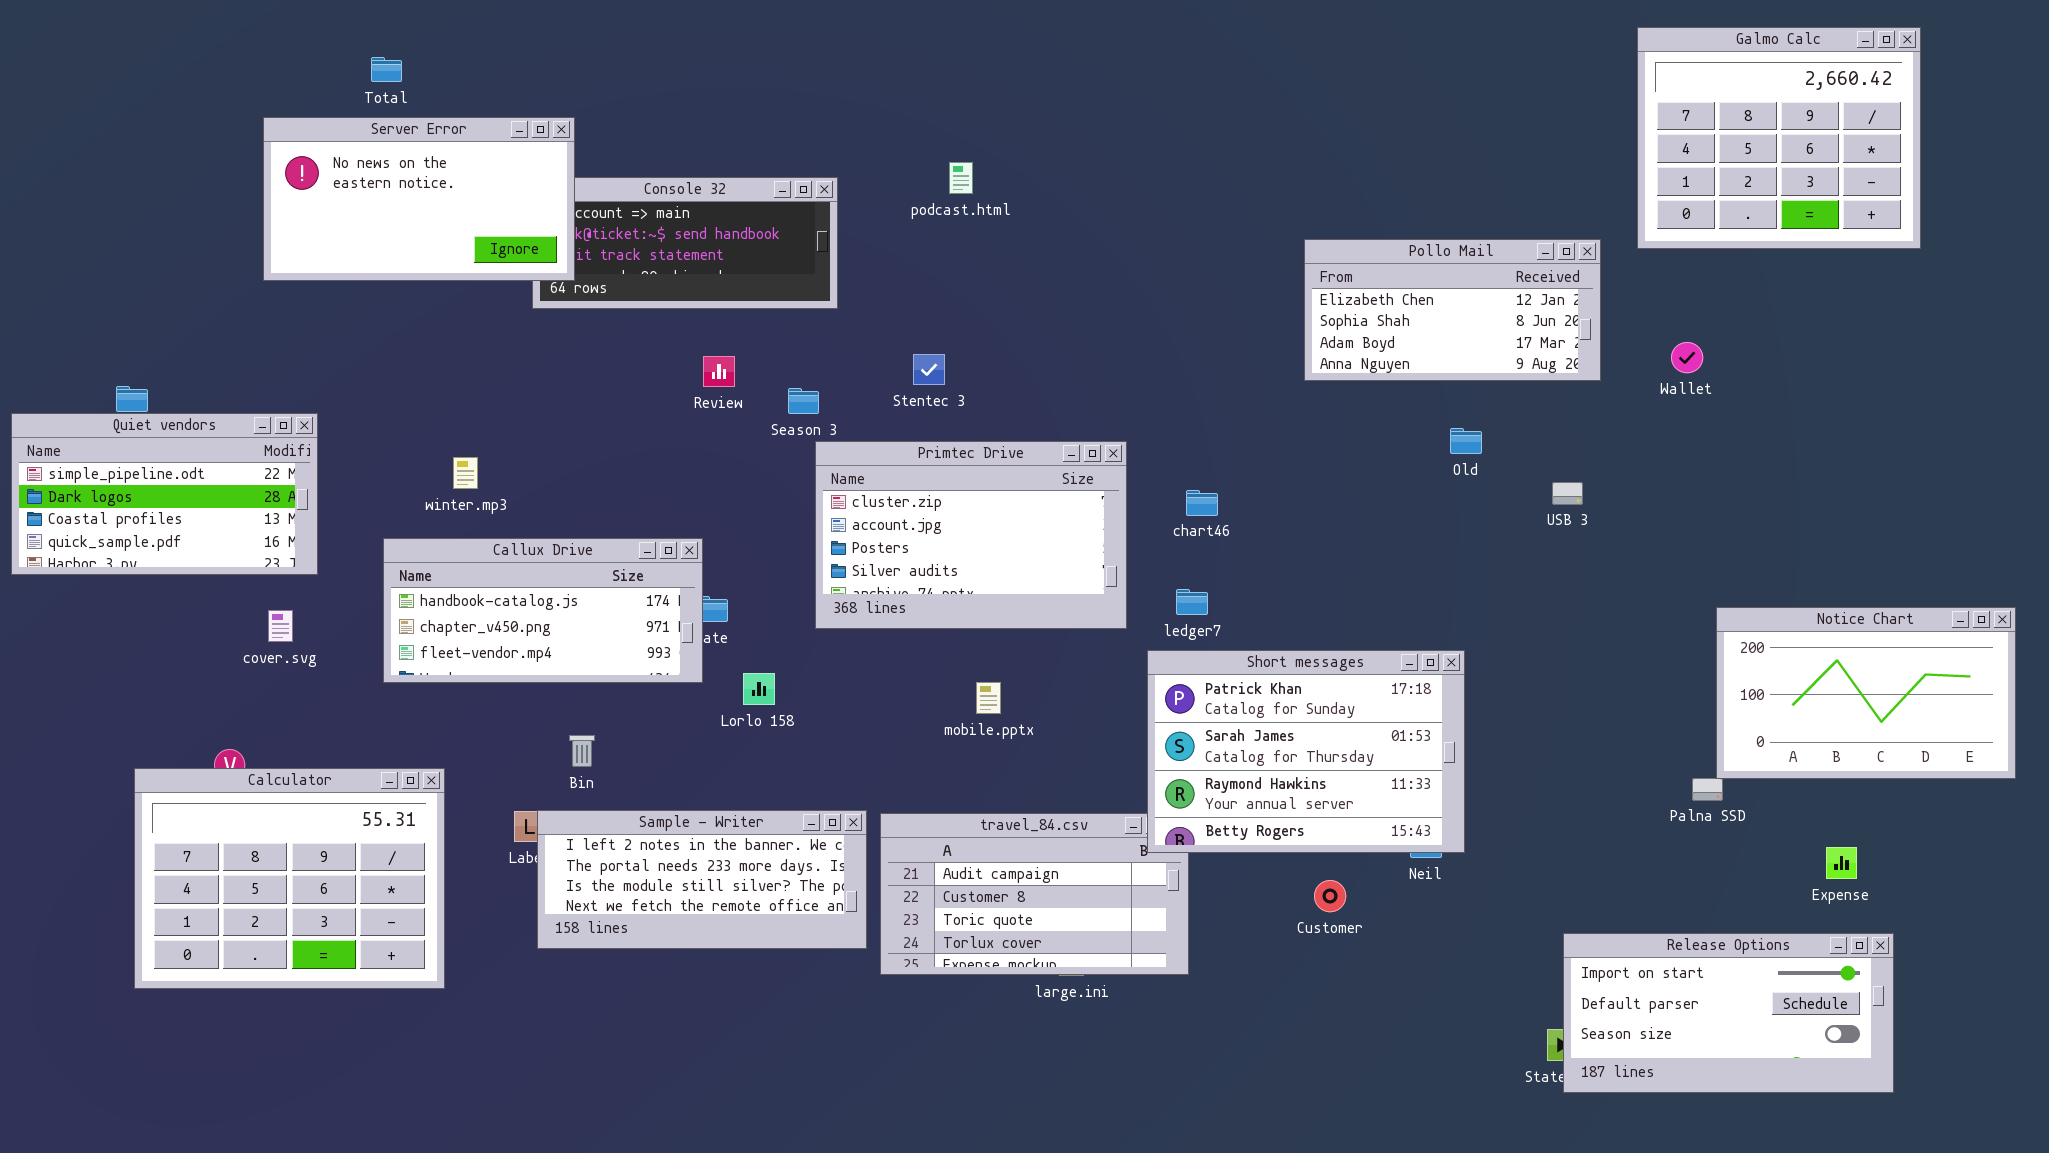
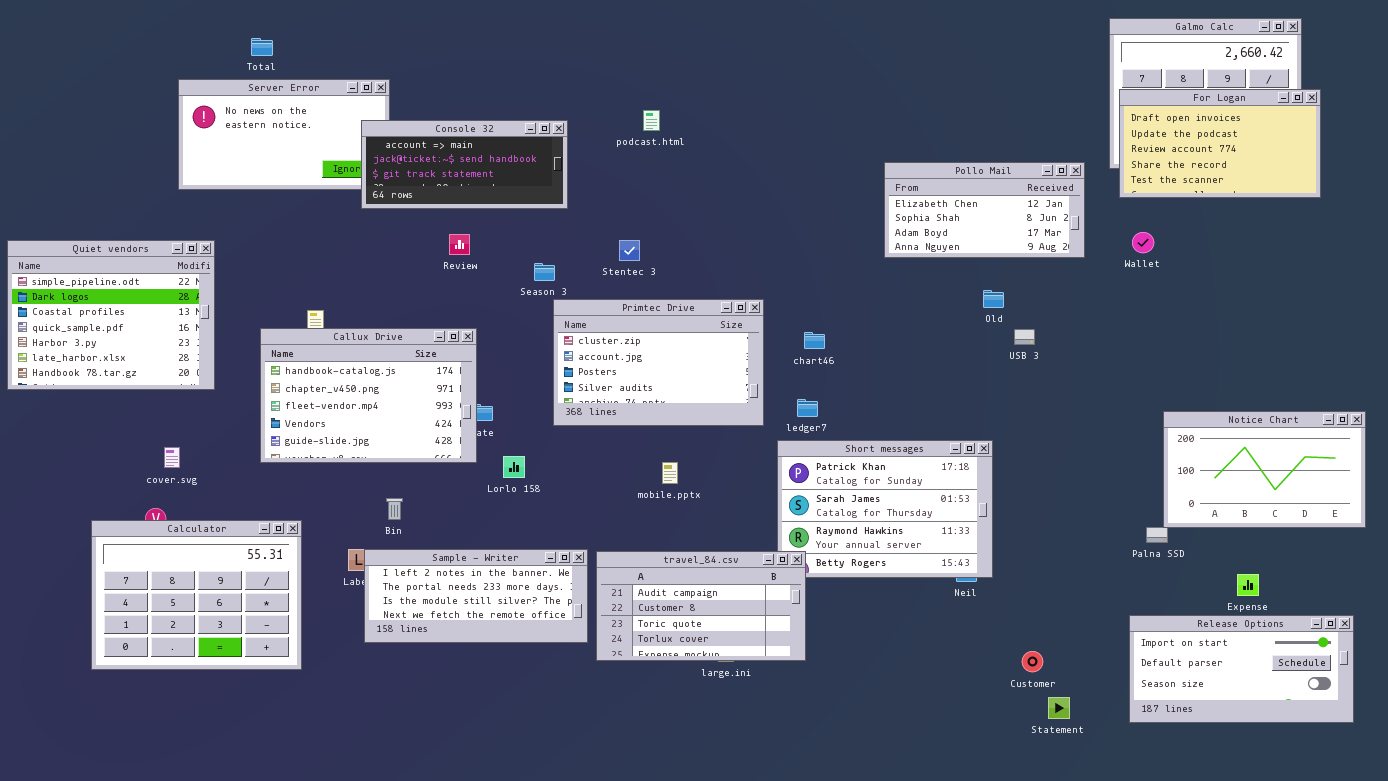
For Logan: none -> [1119,89,1321,198], opened
Console 32: [532,177,838,309] -> [361,120,568,209], raised
Review: [703,356,735,387] -> [449,234,470,255], moved
Quiet vendors: [11,413,318,575] -> [7,240,215,390], resized
USB 3: [1552,482,1583,505] -> [1014,329,1035,345], moved
Callux Drive: [383,538,703,683] -> [260,328,477,463], resized
cover.svg: [268,610,293,642] -> [164,447,180,468], moved
travel_84.csv: [880,813,1189,975] -> [596,551,806,661], raised
Customer: [1314,880,1346,912] -> [1022,651,1043,672], moved
Release Options: [1563,933,1894,1093] -> [1129,615,1354,723], moved

